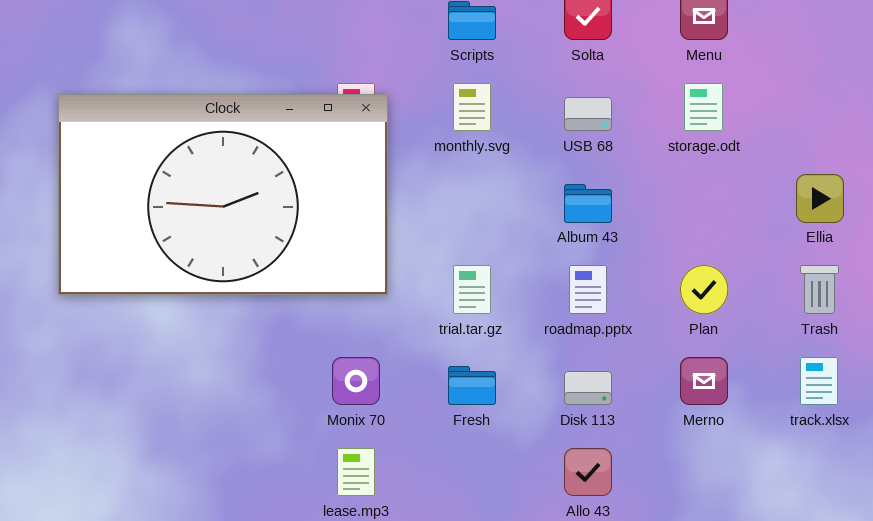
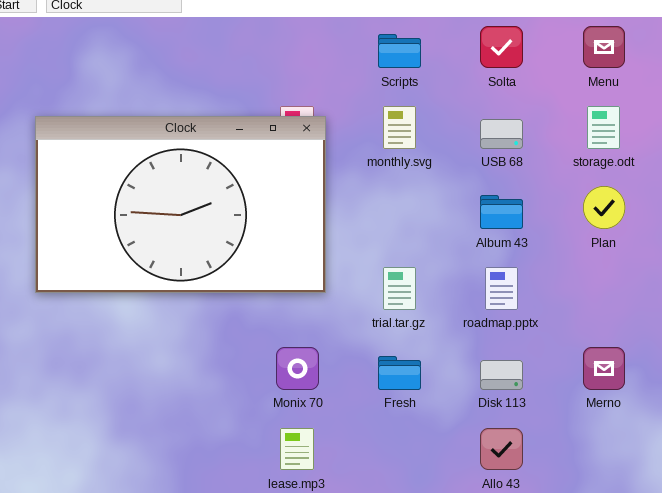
Plan: [680,265,728,314] -> [583,186,625,229], moved

